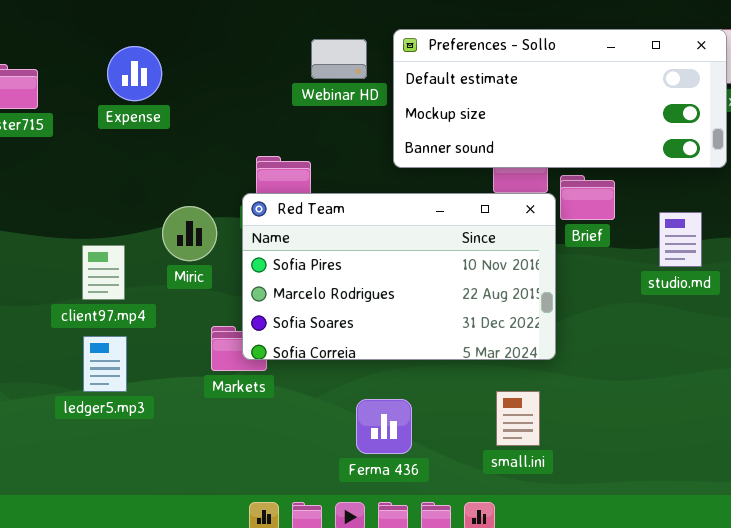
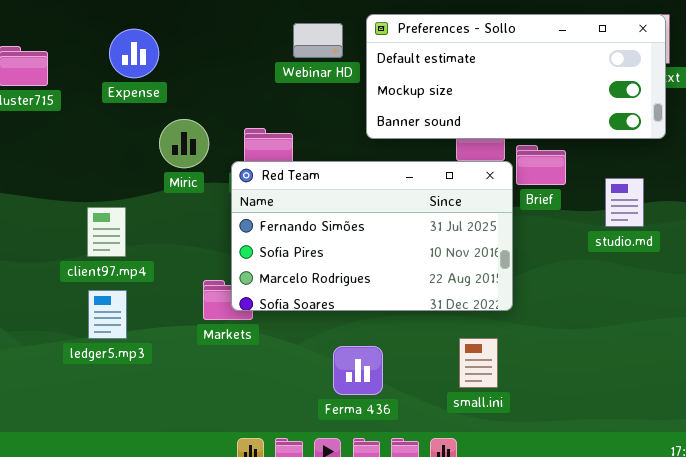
Red Team: [242,193,556,360] -> [231,161,513,311], scrolled up 1 row
Miric: [162,206,217,261] -> [159,119,209,168], moved

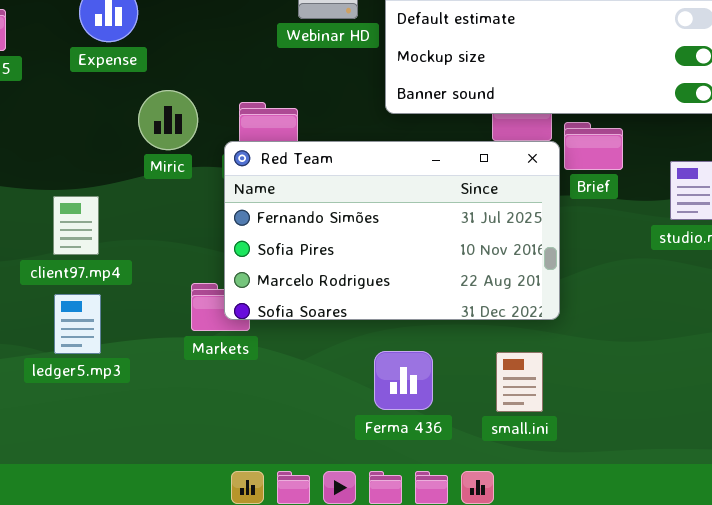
Ferma 436: [333,346,383,395] -> [374,351,433,410], moved

